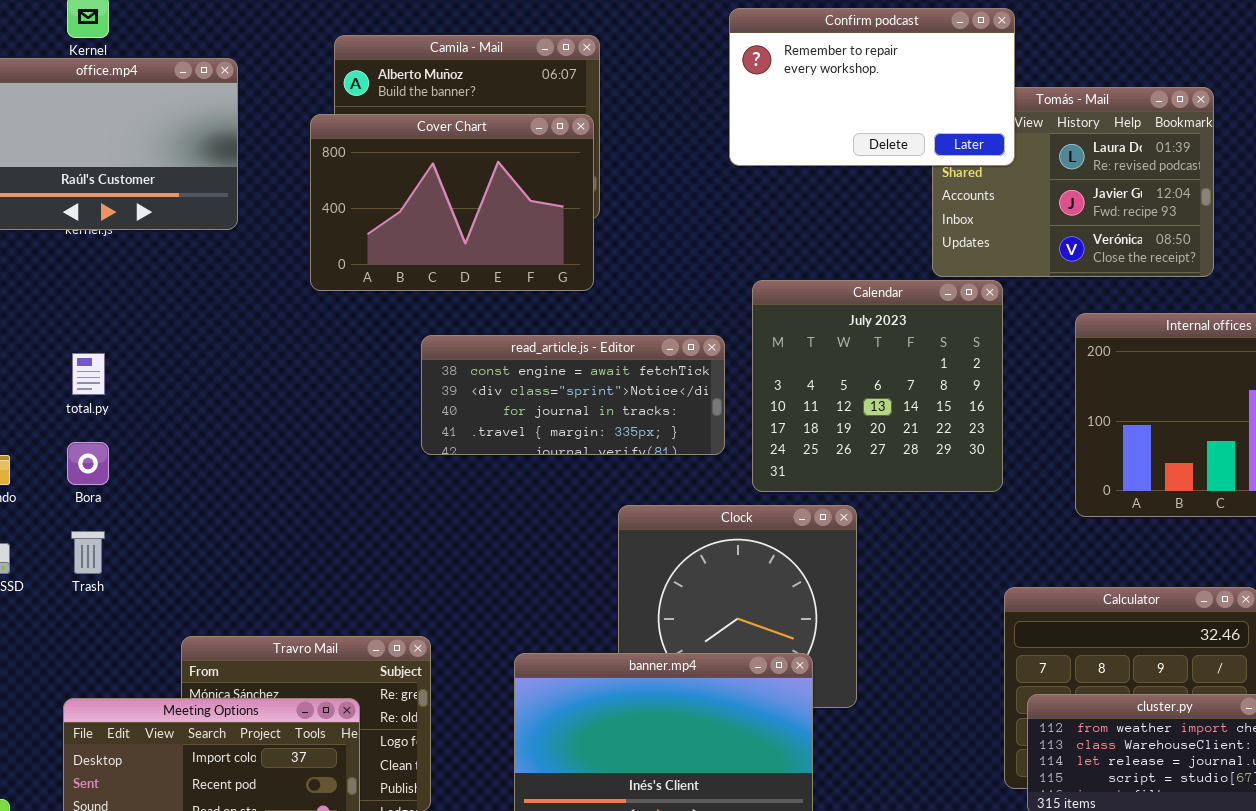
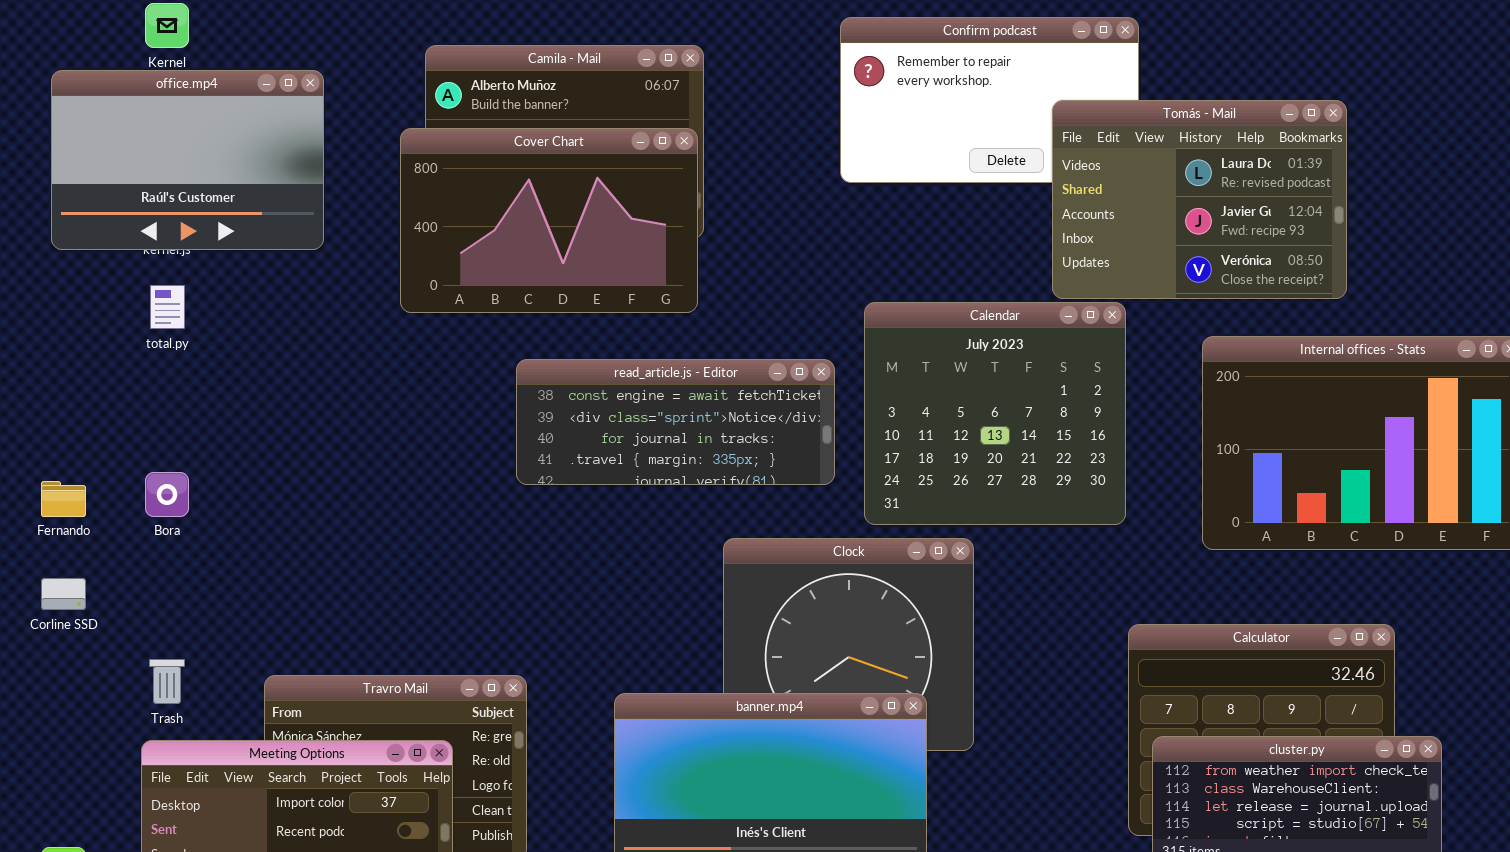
Tomás - Mail: [932,87,1214,277] -> [1052,100,1347,299], raised
total.py: [72,353,105,395] -> [150,285,185,329], moved
Trash: [71,531,105,574] -> [149,659,185,704], moved

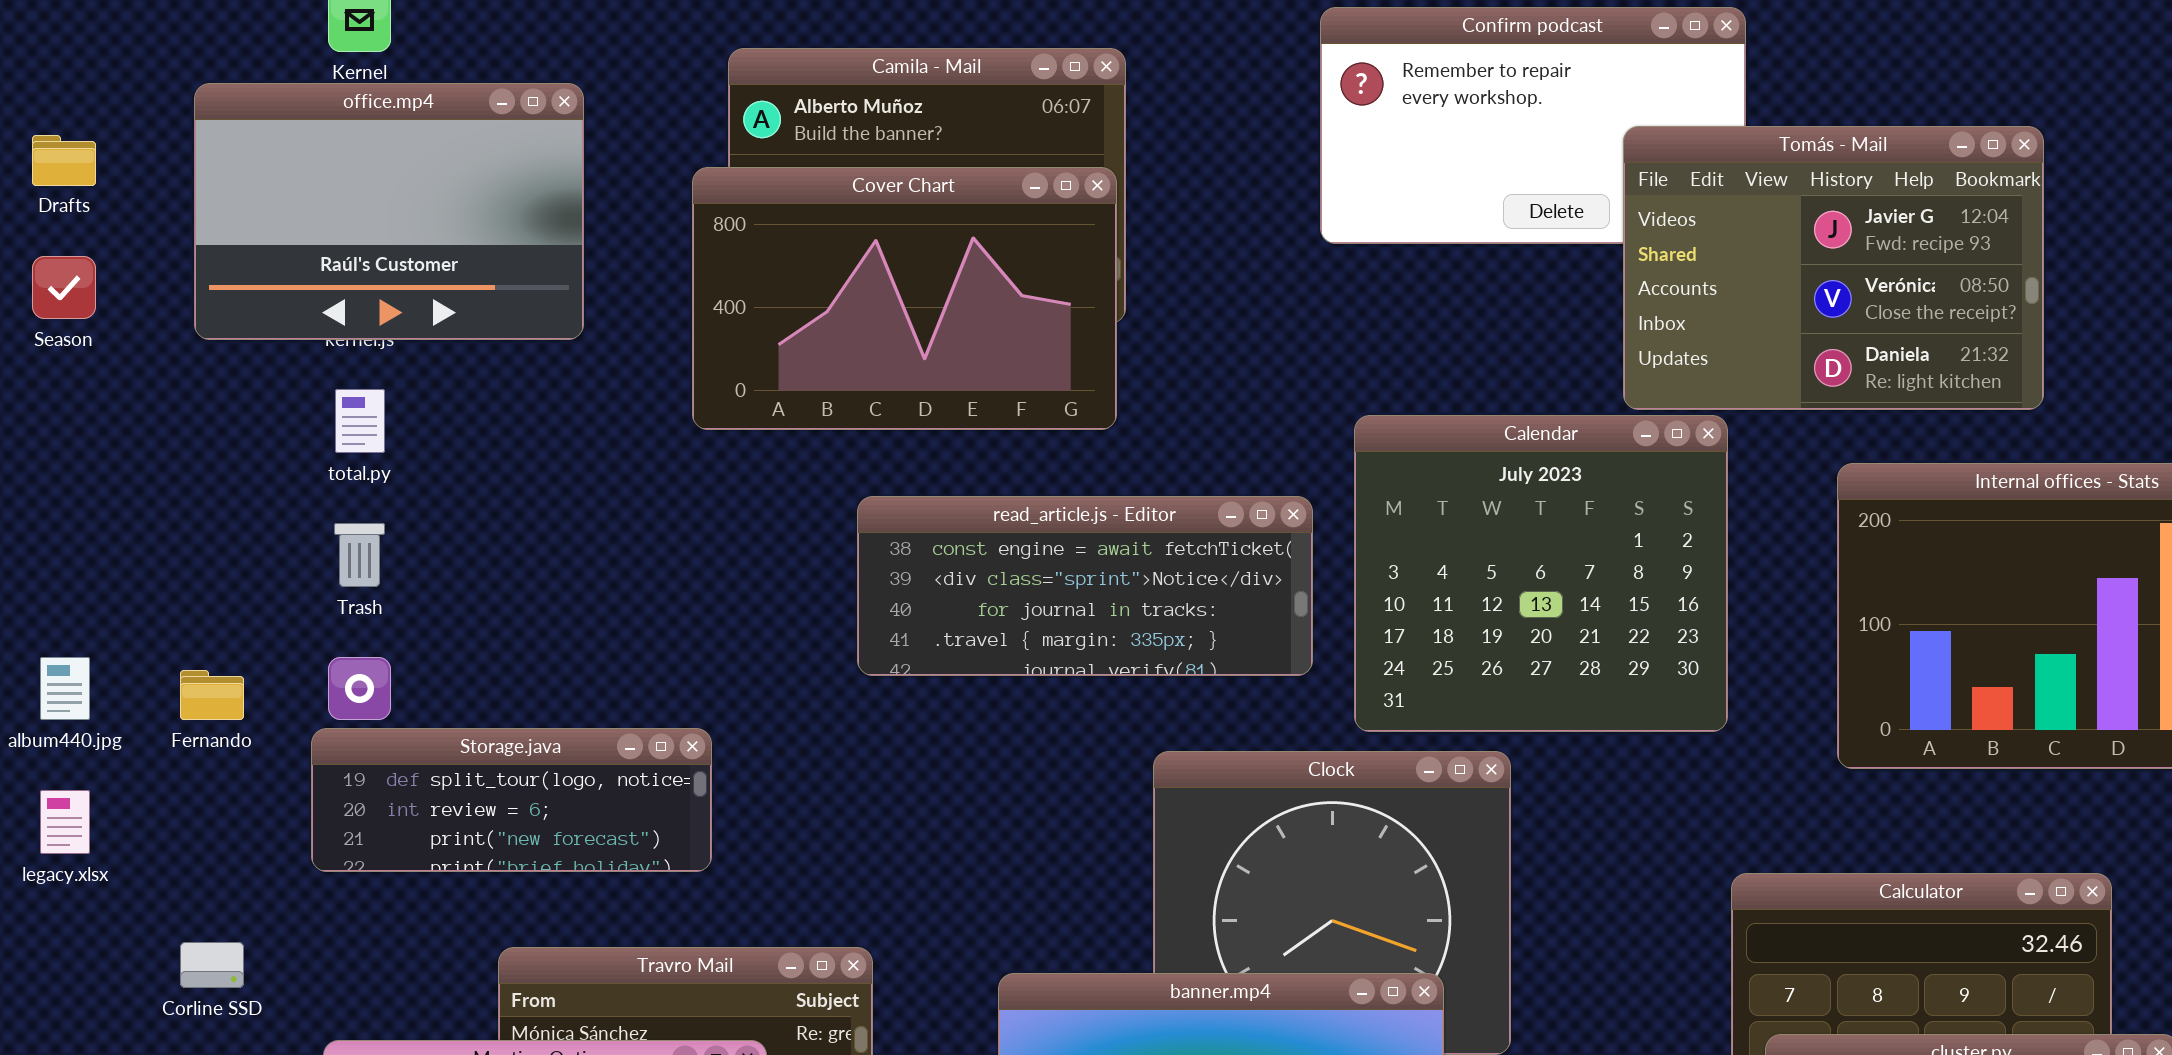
Tomás - Mail: [1052,100,1347,299] -> [1623,126,2044,410], scrolled down 1 row
Storage.java: none -> [311,728,712,872], opened
Corline SSD: [41,578,86,610] -> [180,942,244,988], moved
Trash: [149,659,185,704] -> [334,523,385,587], moved

